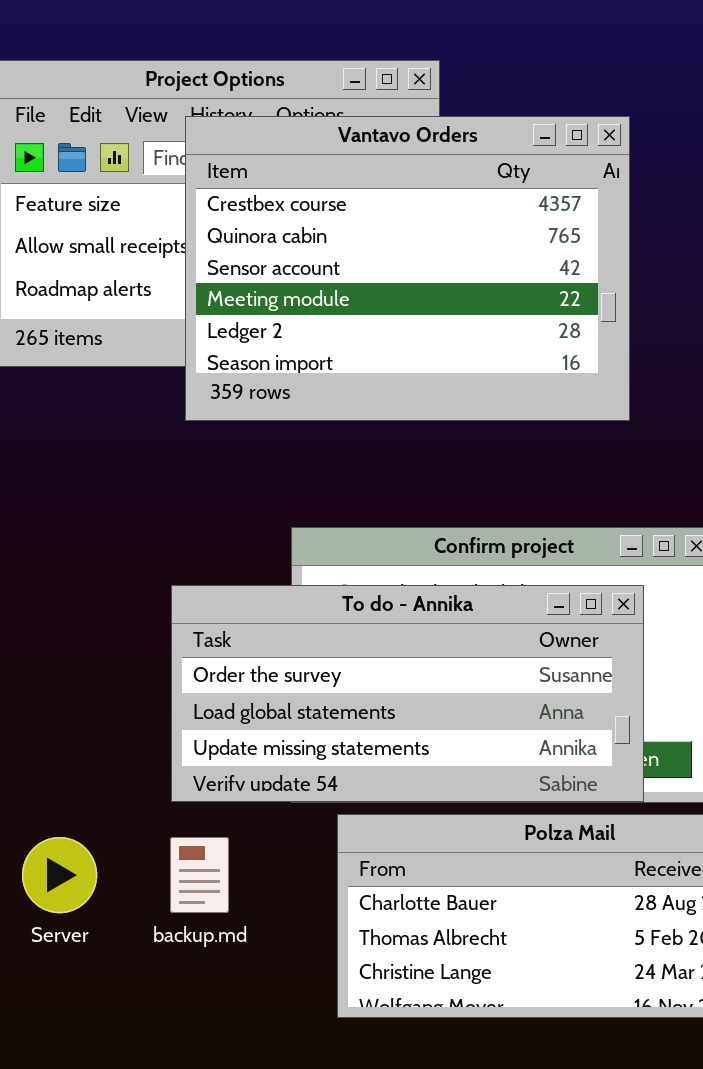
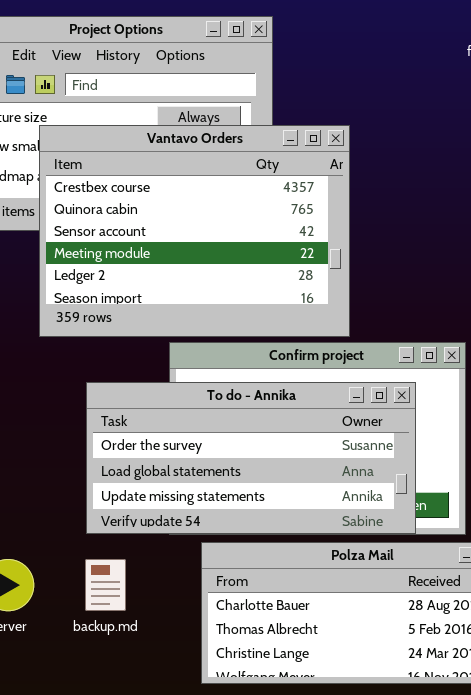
Vantavo Orders: [185,116,630,421] -> [39,125,350,337], moved

